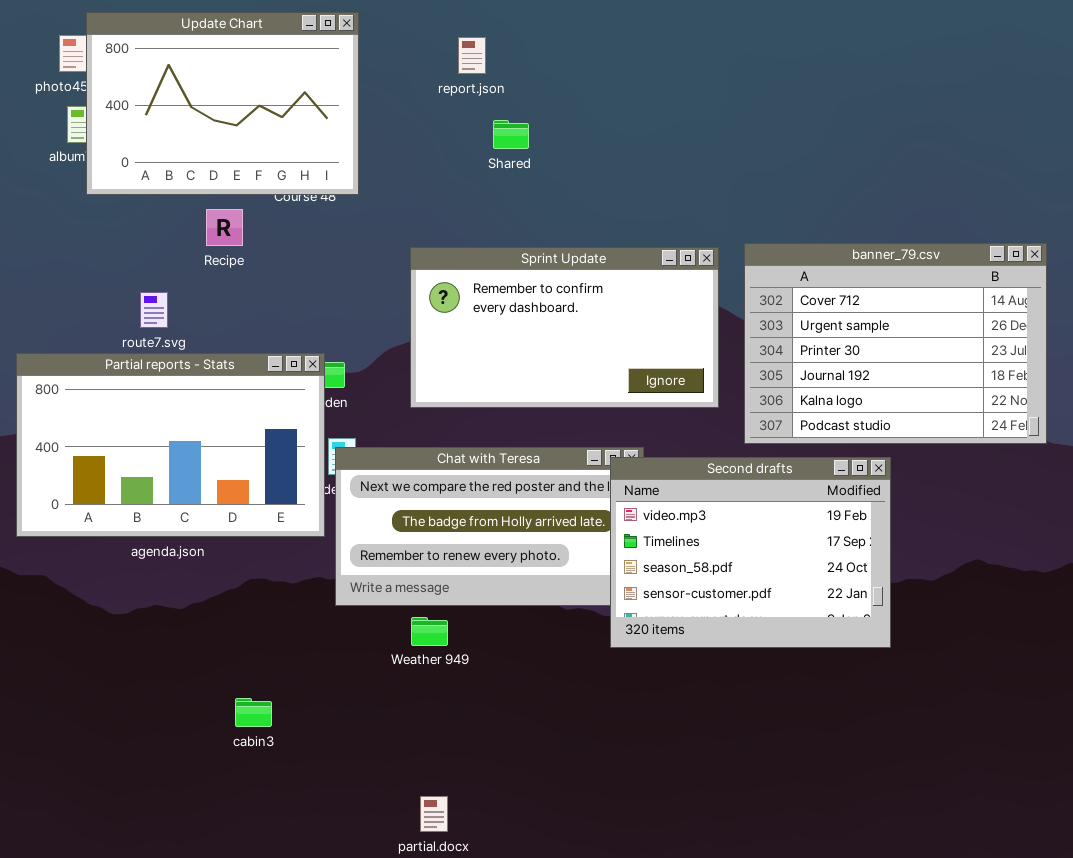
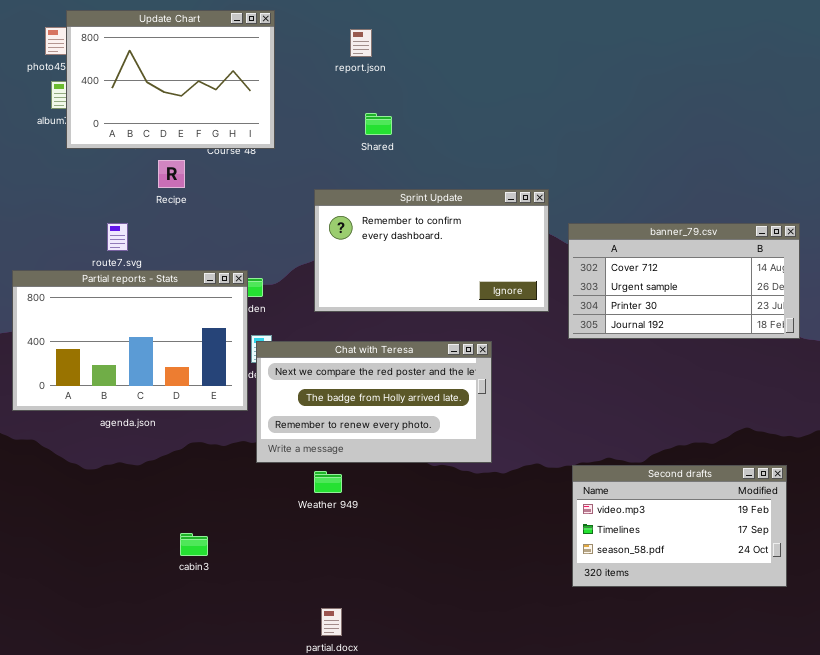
Shared: [493,120,529,149] -> [365,113,392,135], moved
banner_79.csv: [744,243,1047,444] -> [568,223,800,339], resized
Second drafts: [610,457,891,648] -> [572,465,787,587], moved, resized

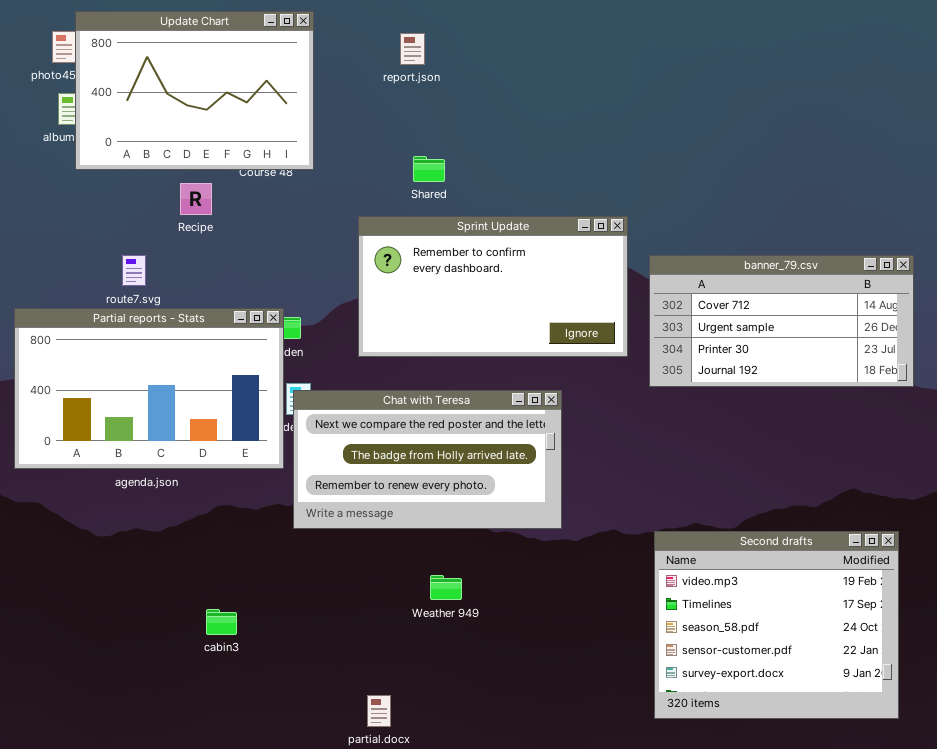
Shared: [365,113,392,135] -> [413,156,445,182], moved
Second drafts: [572,465,787,587] -> [654,531,899,719], resized
Weather 949: [314,471,342,493] -> [430,575,462,600], moved

